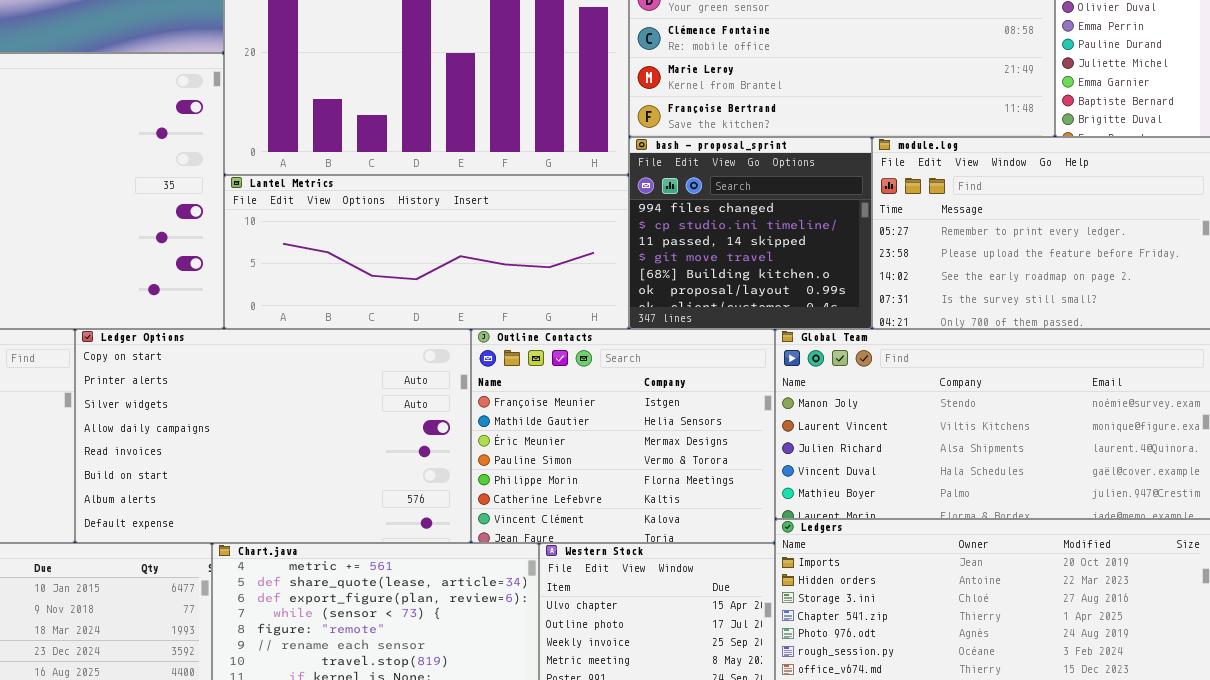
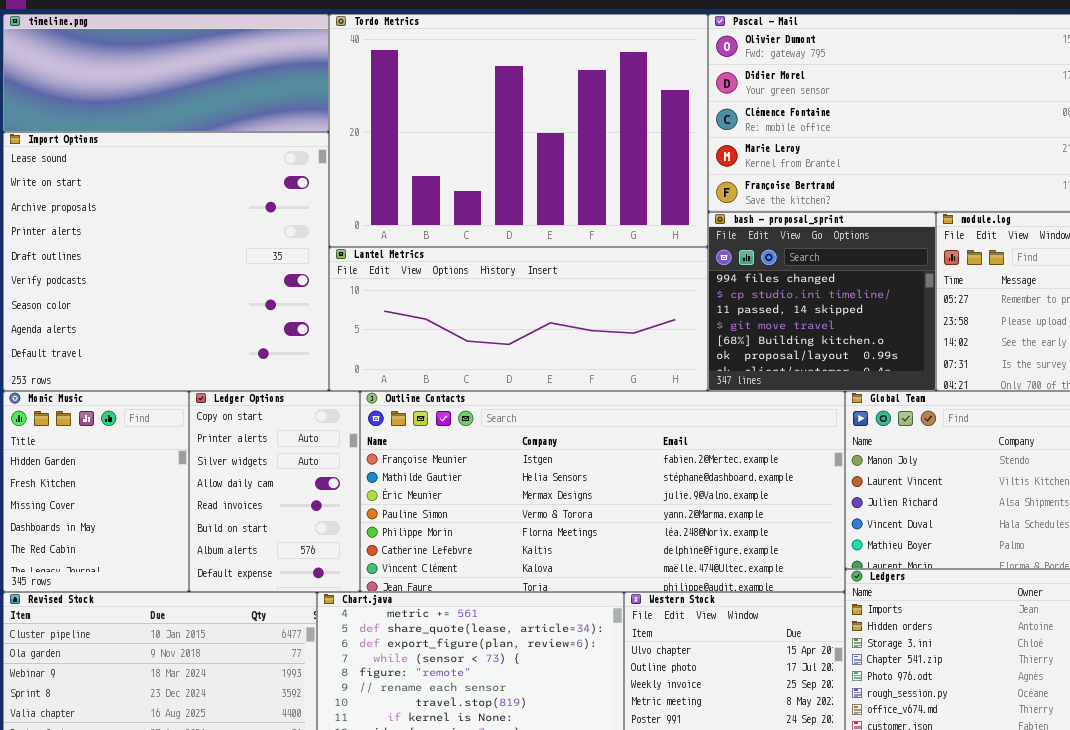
Ledger Options: [75,329,471,543] -> [189,391,360,592], resized
Outline Contacts: [471,329,775,543] -> [360,391,845,592], resized

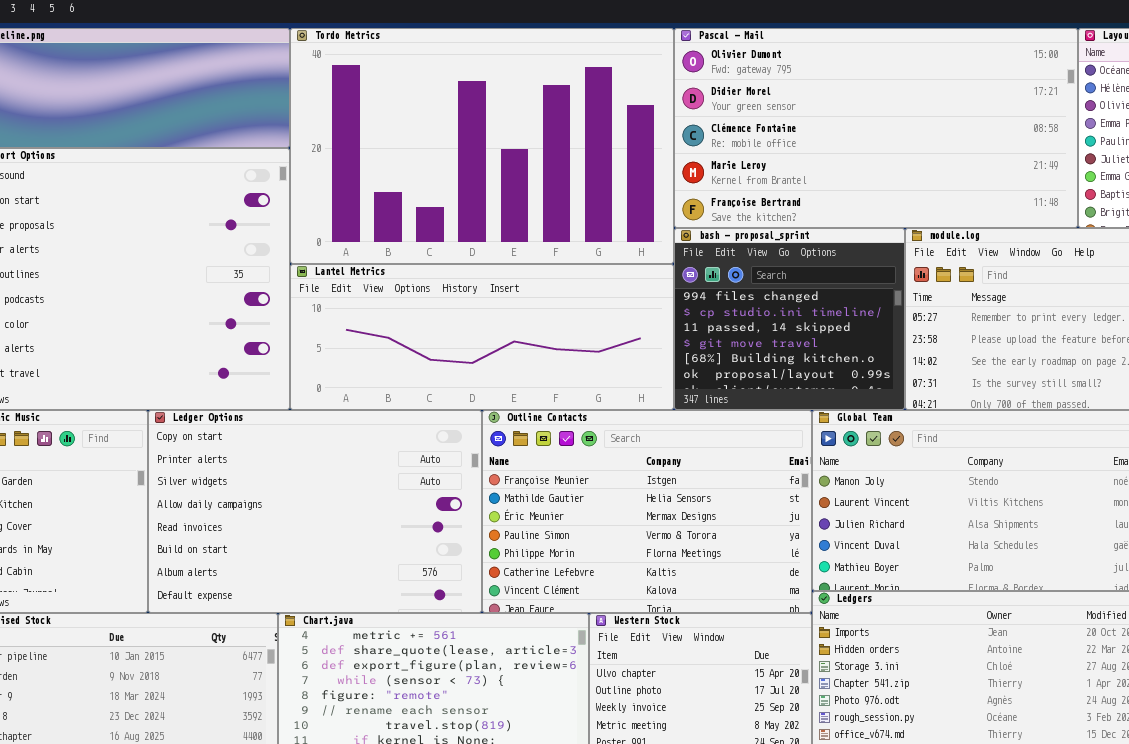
Ledger Options: [189,391,360,592] -> [148,410,482,613], resized
Outline Contacts: [360,391,845,592] -> [482,410,812,613], resized

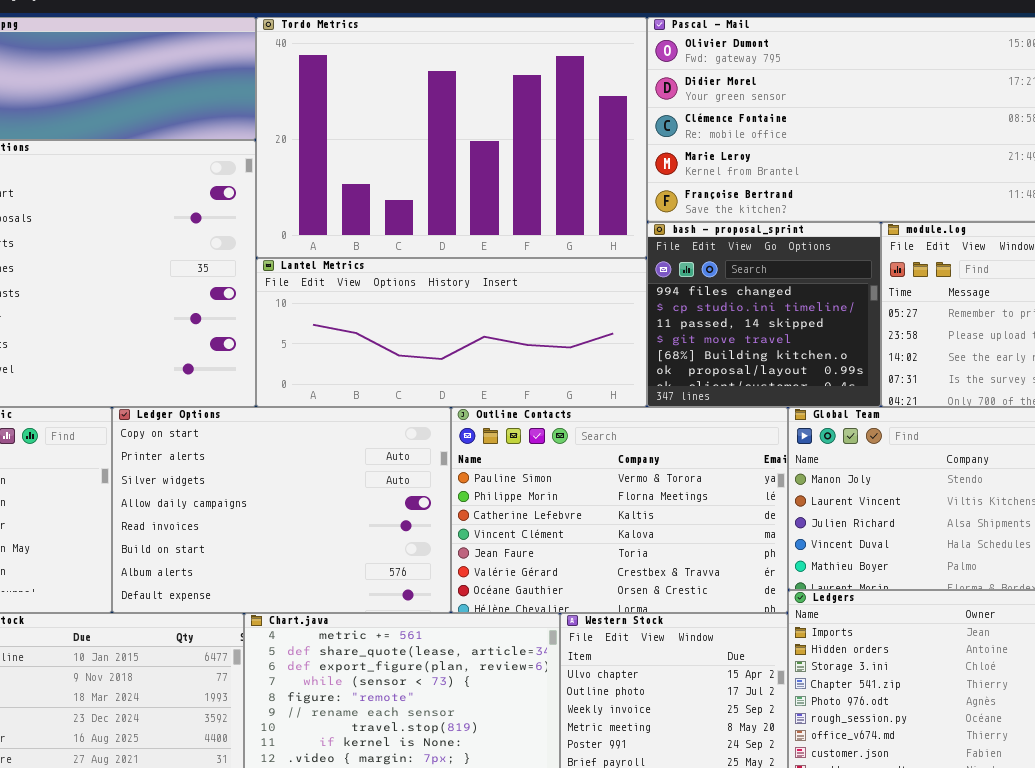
Outline Contacts: [482,410,812,613] -> [451,407,788,613], scrolled down 3 rows

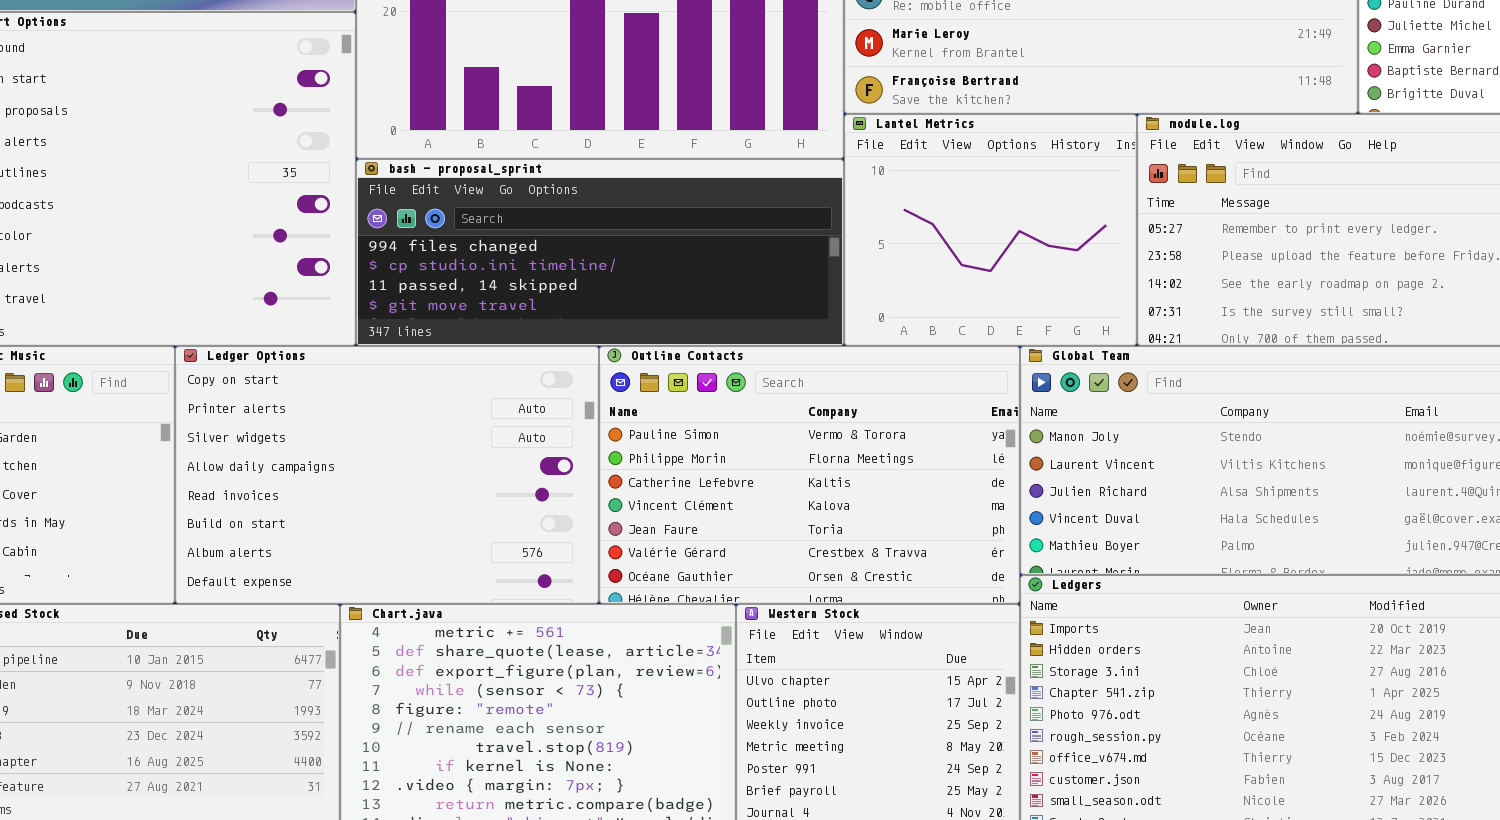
bash - proposal_sprint: [647,222,881,407] -> [356,159,844,346], moved, resized
Lantel Metrics: [256,258,647,407] -> [844,114,1137,346], moved, resized

